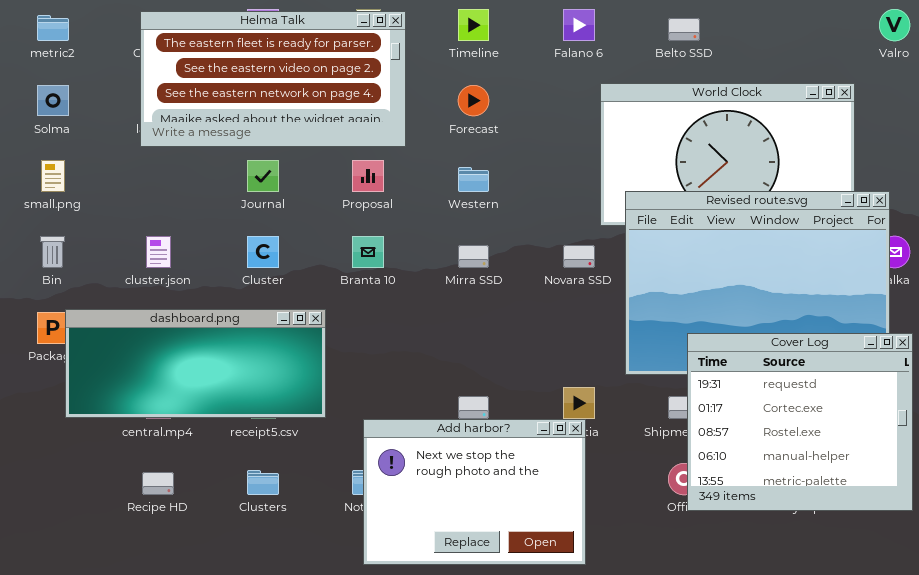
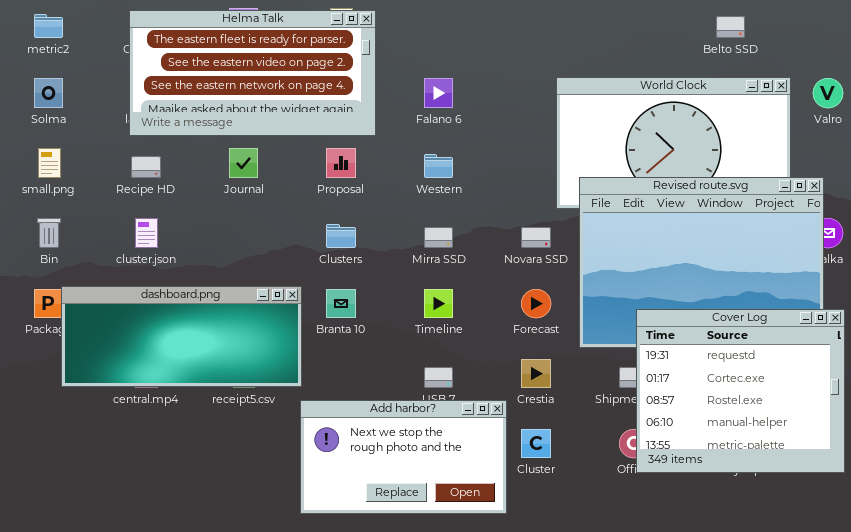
Timeline: [458,9,489,41] -> [424,289,453,318], moved
Falano 6: [563,9,595,41] -> [424,78,453,108], moved
Valro: [879,9,910,41] -> [813,78,843,108], moved
Belto SSD: [668,18,700,41] -> [716,16,745,38], moved
Forecast: [458,85,489,116] -> [521,289,551,318], moved
Cluster: [247,236,279,268] -> [521,429,551,458], moved
Branta 10: [352,236,384,268] -> [326,289,356,318], moved
Add harbor?: [363,419,586,565] -> [300,400,507,514], moved, resized
Clusters: [247,470,279,495] -> [326,224,356,248], moved
Recipe HD: [142,472,174,495] -> [131,156,161,178], moved

